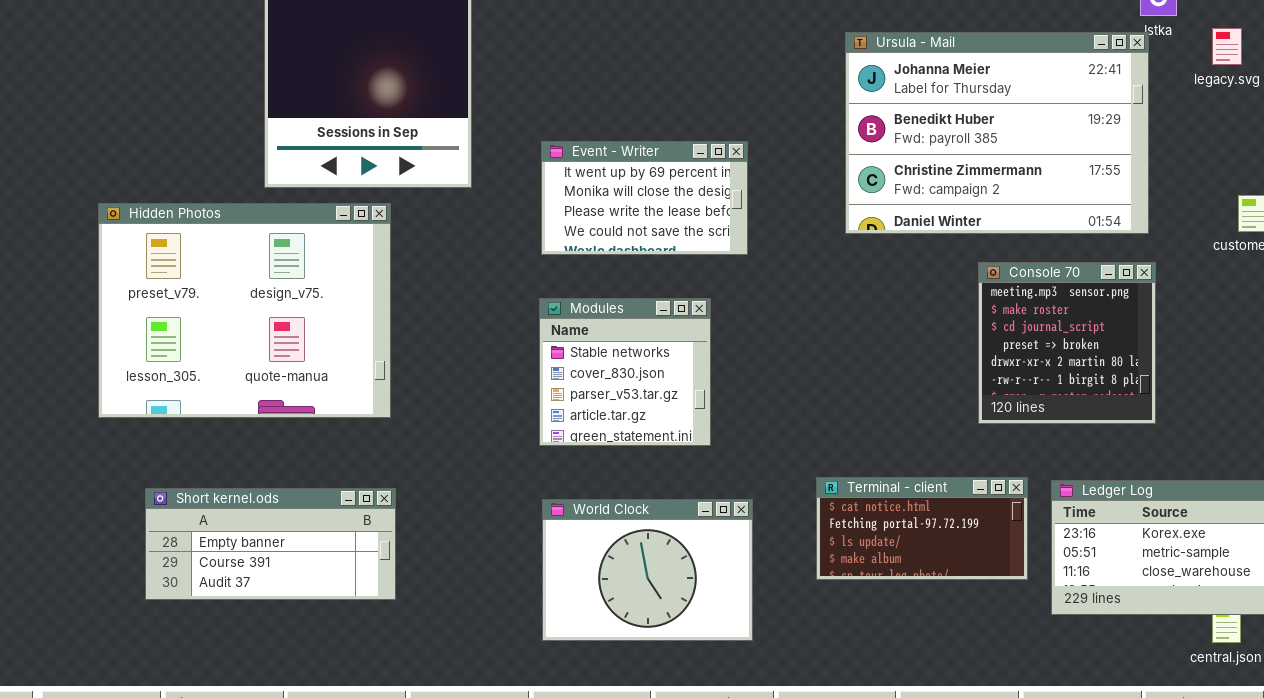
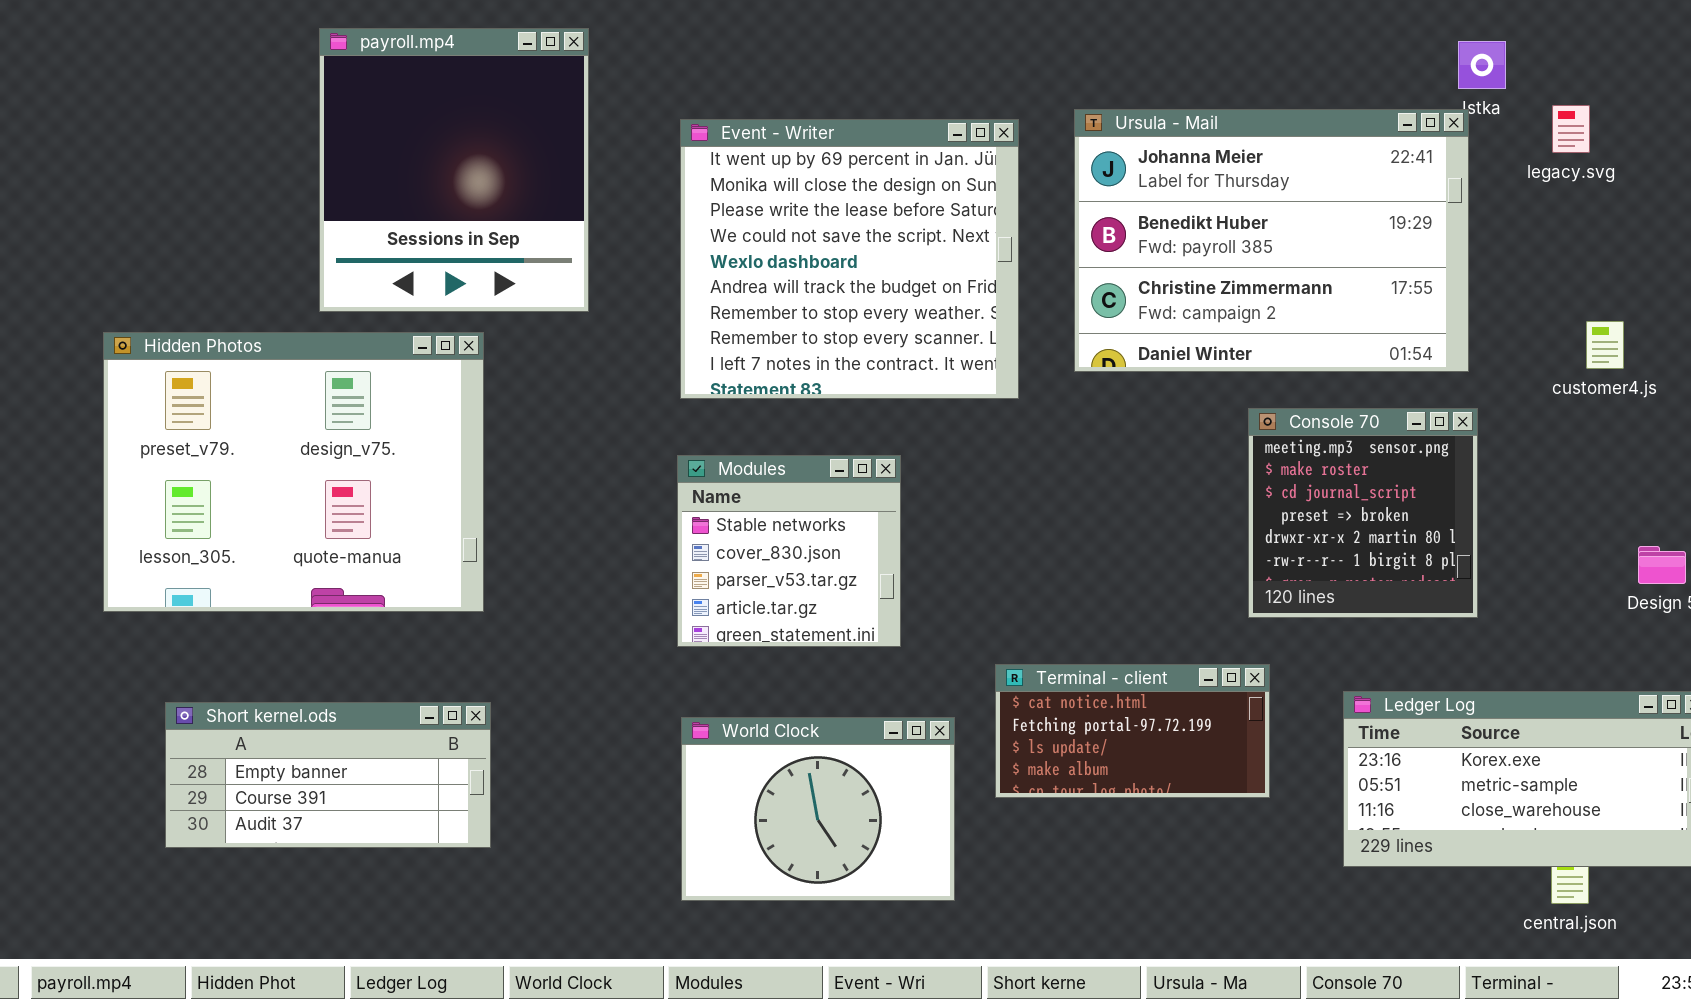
Event - Writer: [541,141,748,255] -> [680,119,1019,399], resized
Terminal - client: [816,477,1028,580] -> [995,664,1270,798], moved

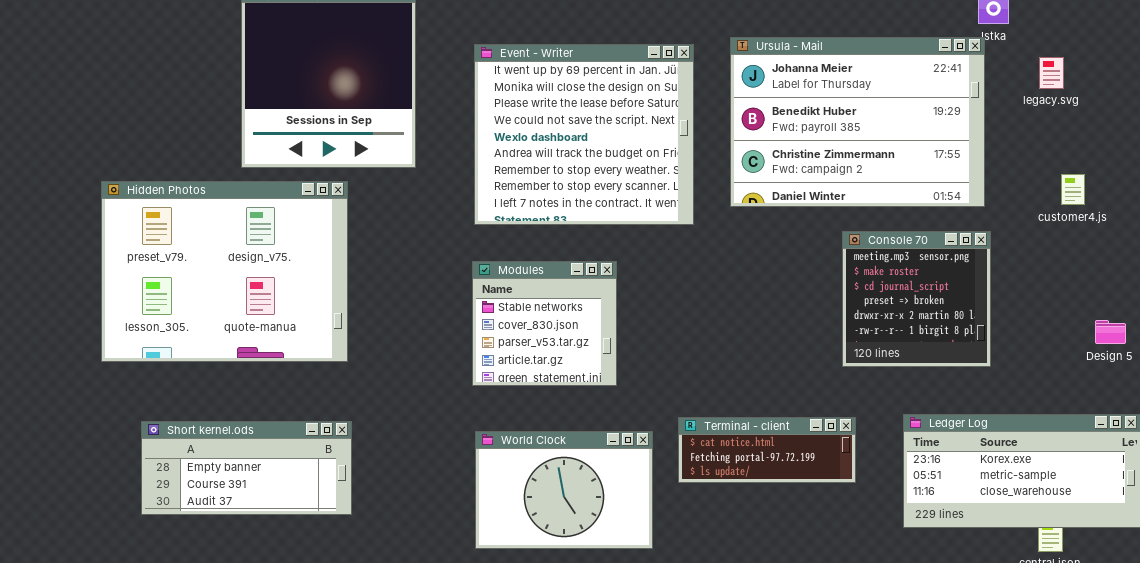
legacy.svg: [1552,105,1590,153] -> [1039,57,1064,89], moved
Terminal - client: [995,664,1270,798] -> [678,417,856,483], resized

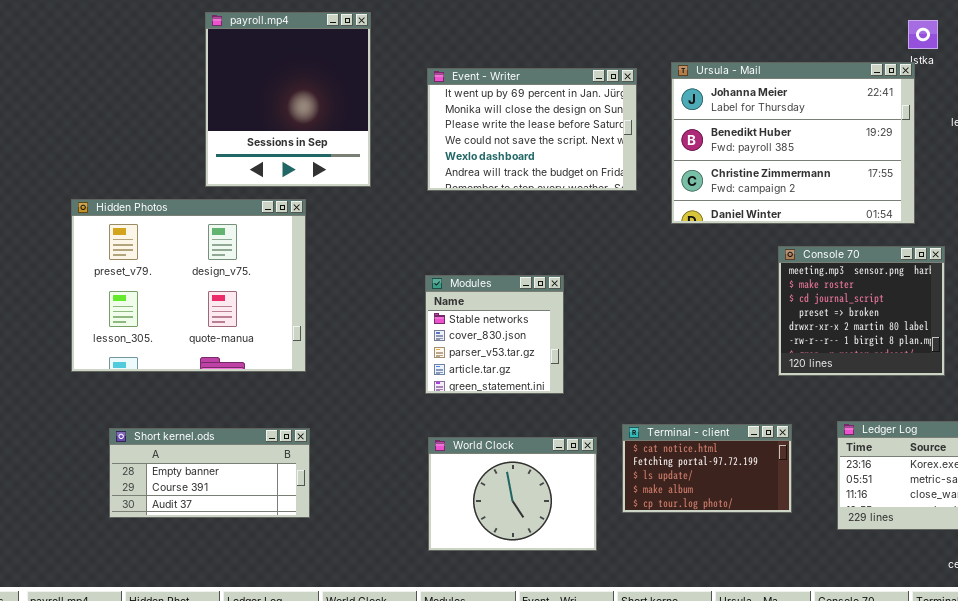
Event - Writer: [474,44,694,225] -> [427,68,637,191], resized
Console 70: [842,231,991,367] -> [778,246,945,376], resized
Terminal - client: [678,417,856,483] -> [622,424,792,513], resized

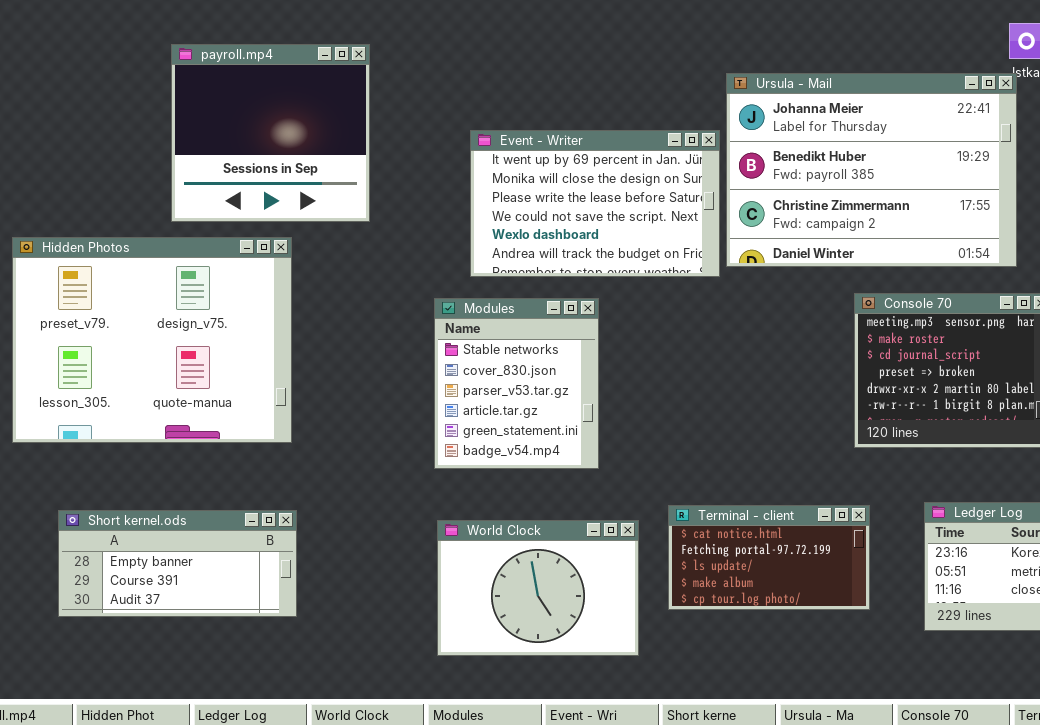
payroll.mp4: [205,12,371,187] -> [171,44,370,222], resized
Event - Writer: [427,68,637,191] -> [470,130,720,277], moved
Modules: [425,275,564,394] -> [434,298,599,469], resized

